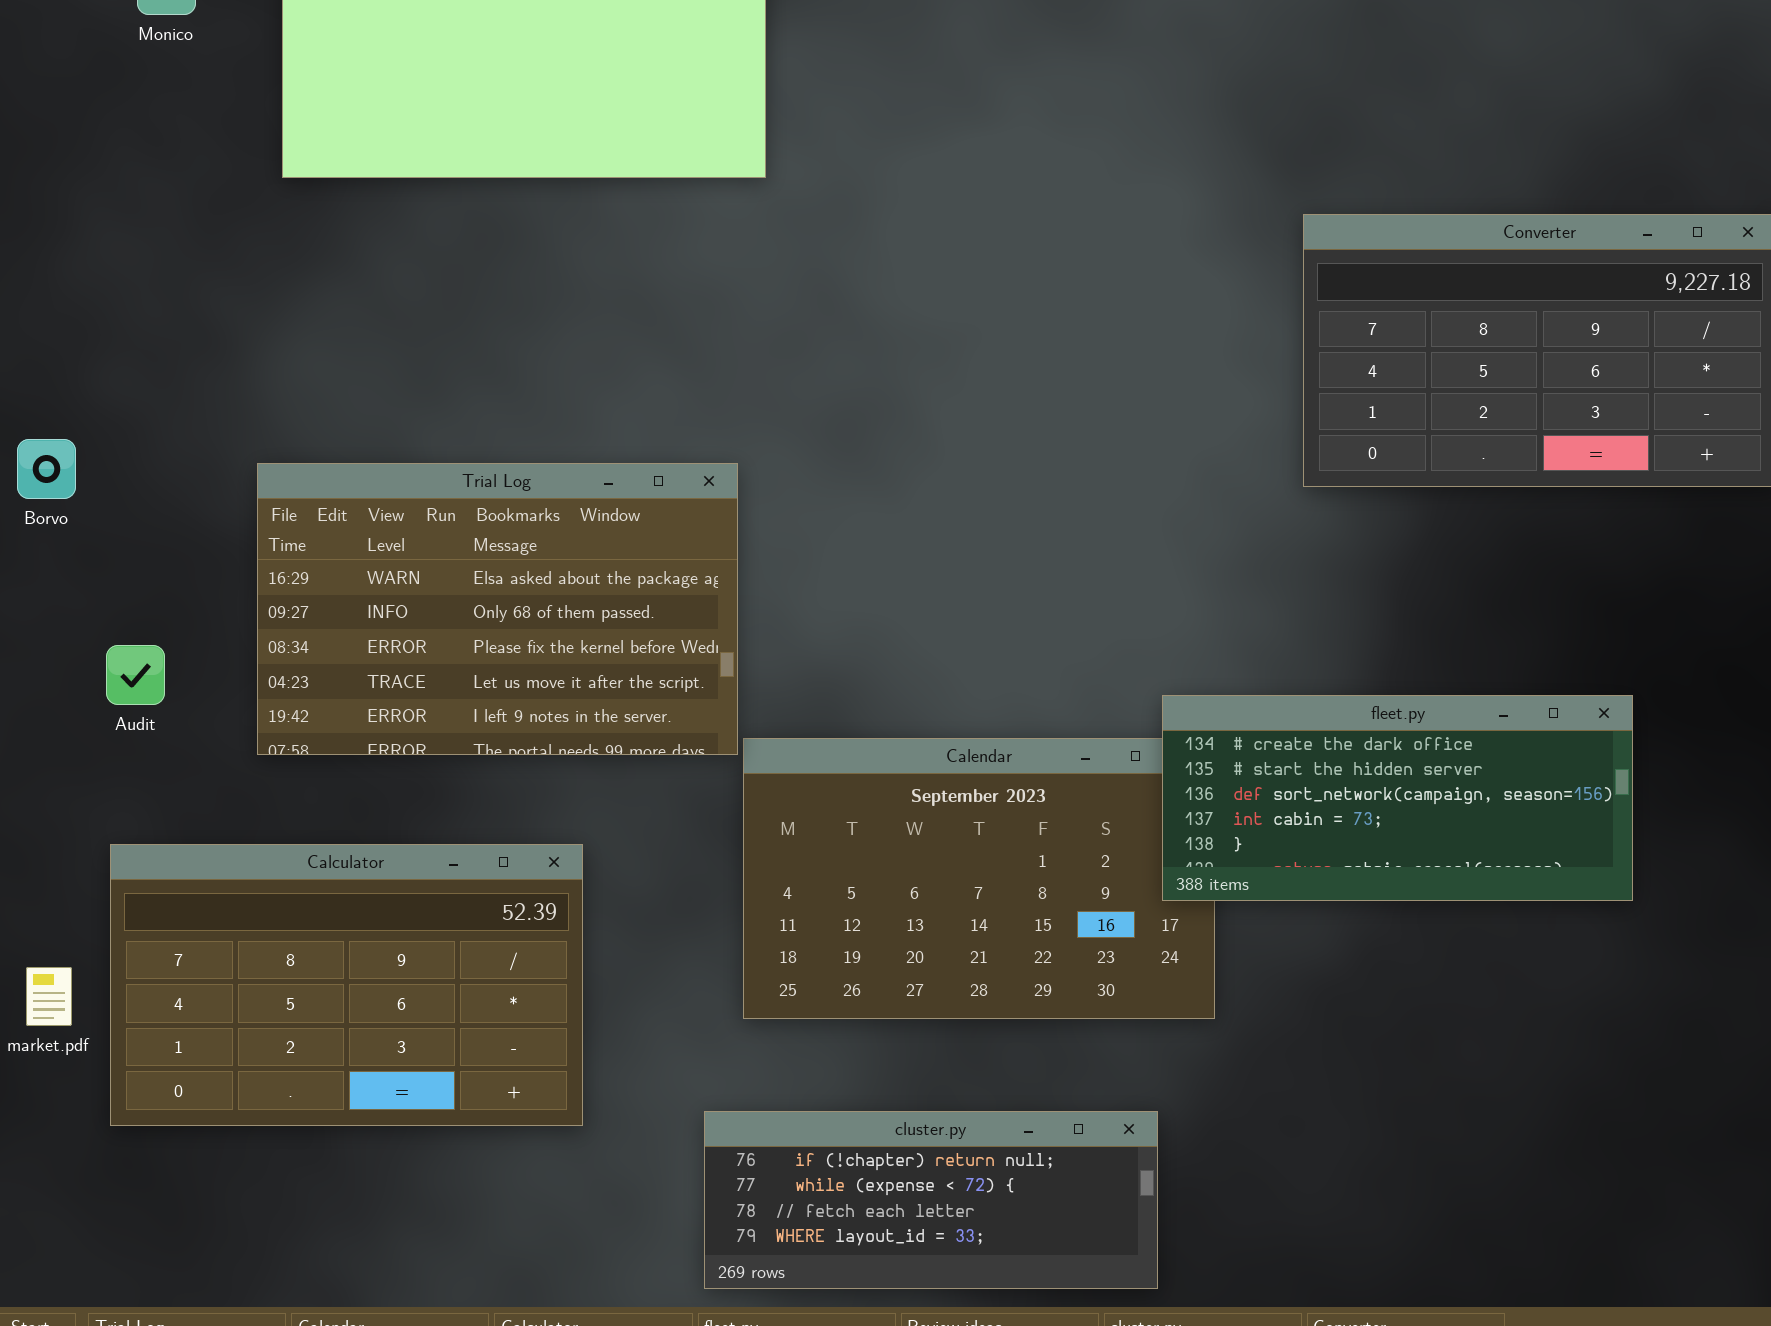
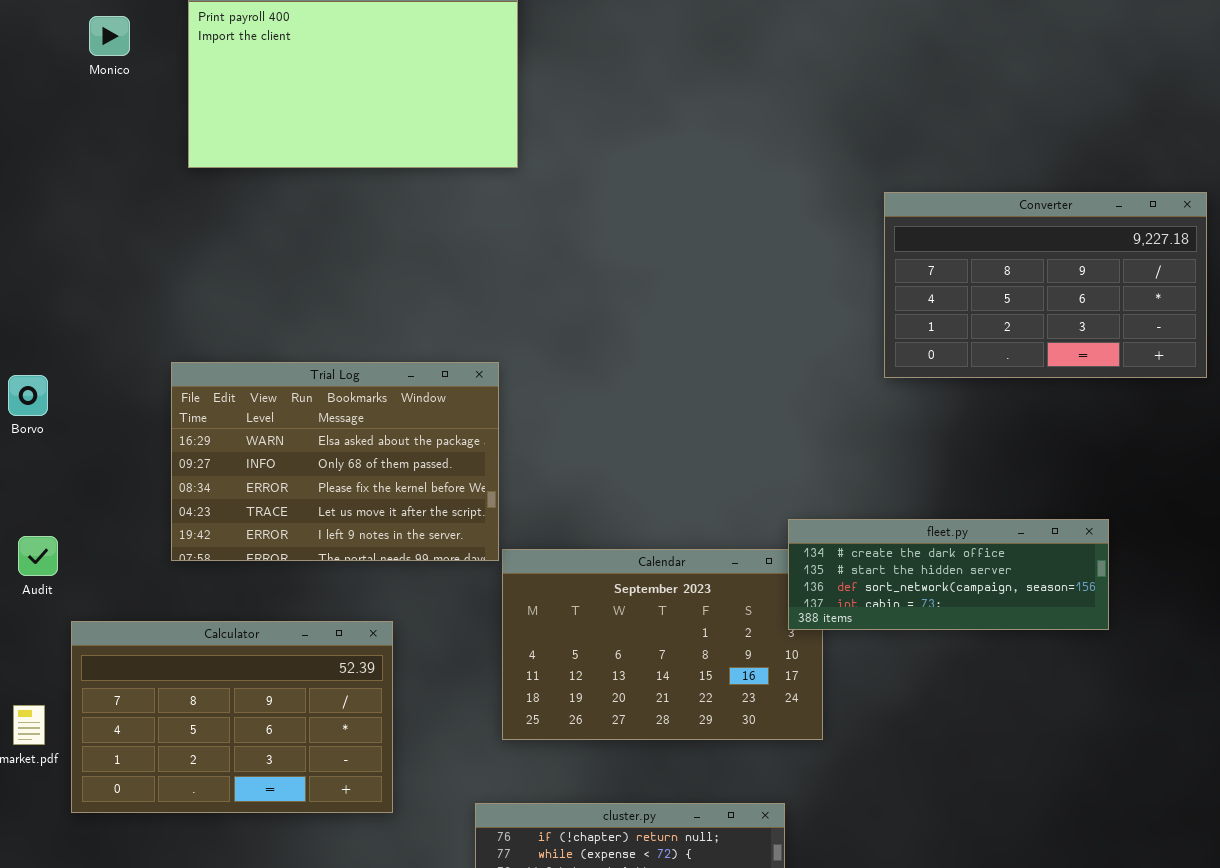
Borvo: [17,439,76,499] -> [8,375,48,416], moved
Audit: [106,645,165,705] -> [18,536,58,576], moved
fleet.py: [1162,695,1633,901] -> [788,519,1109,630], resized

